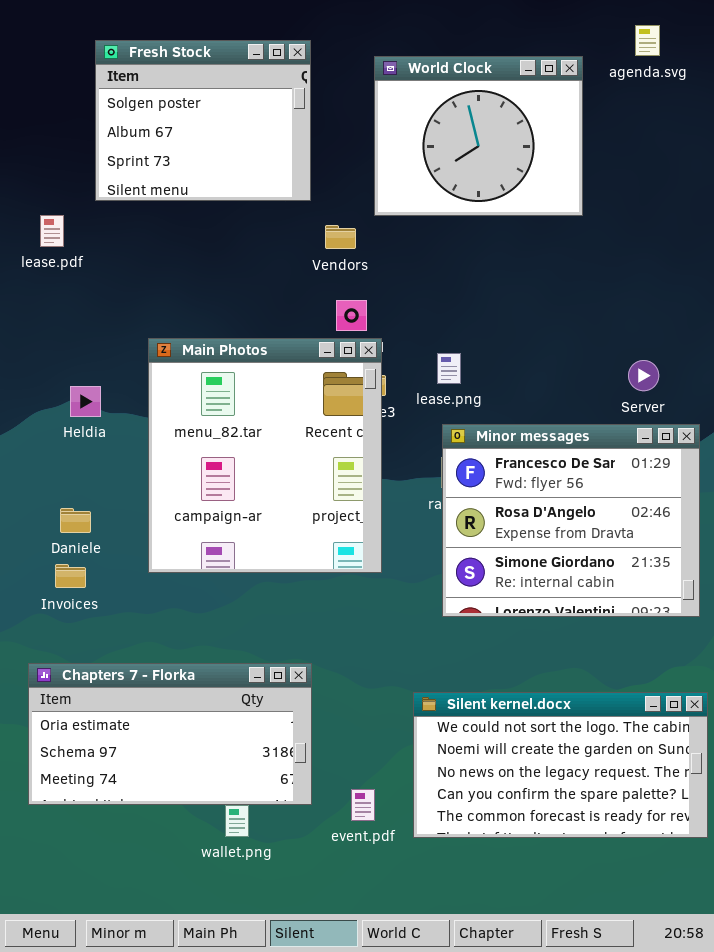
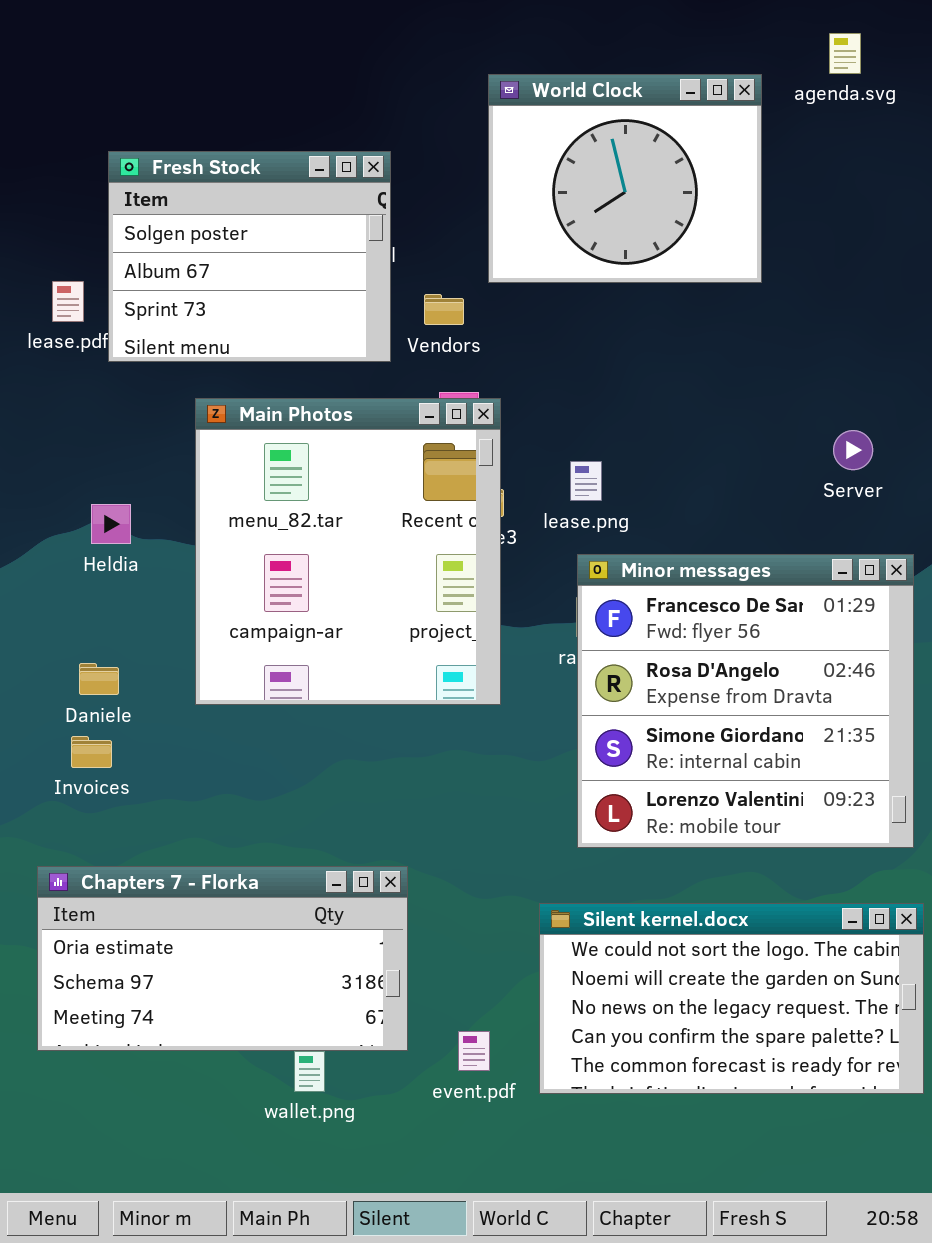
Fresh Stock: [95,40,311,201] -> [108,151,391,362], moved
Main Photos: [148,338,382,573] -> [195,398,501,705], moved
Server: [628,360,659,391] -> [833,430,873,470], moved
Minor messages: [442,424,700,617] -> [577,554,914,848], resized

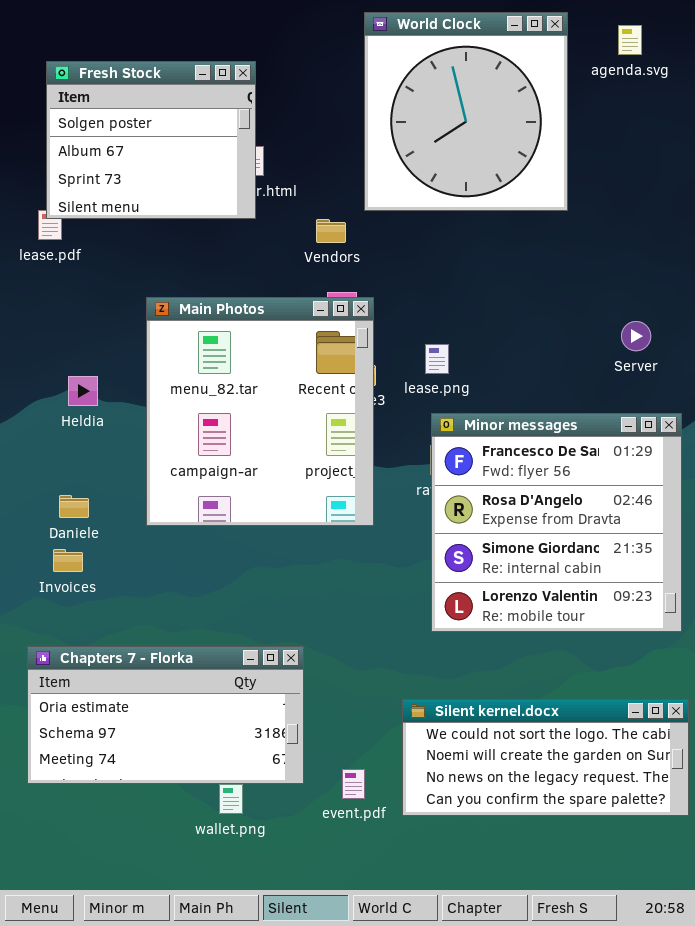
World Clock: [488,74,762,283] -> [364,12,568,211], resized
Fresh Stock: [108,151,391,362] -> [46,61,256,219], moved
Silent kernel.docx: [539,903,924,1094] -> [402,699,689,816], resized

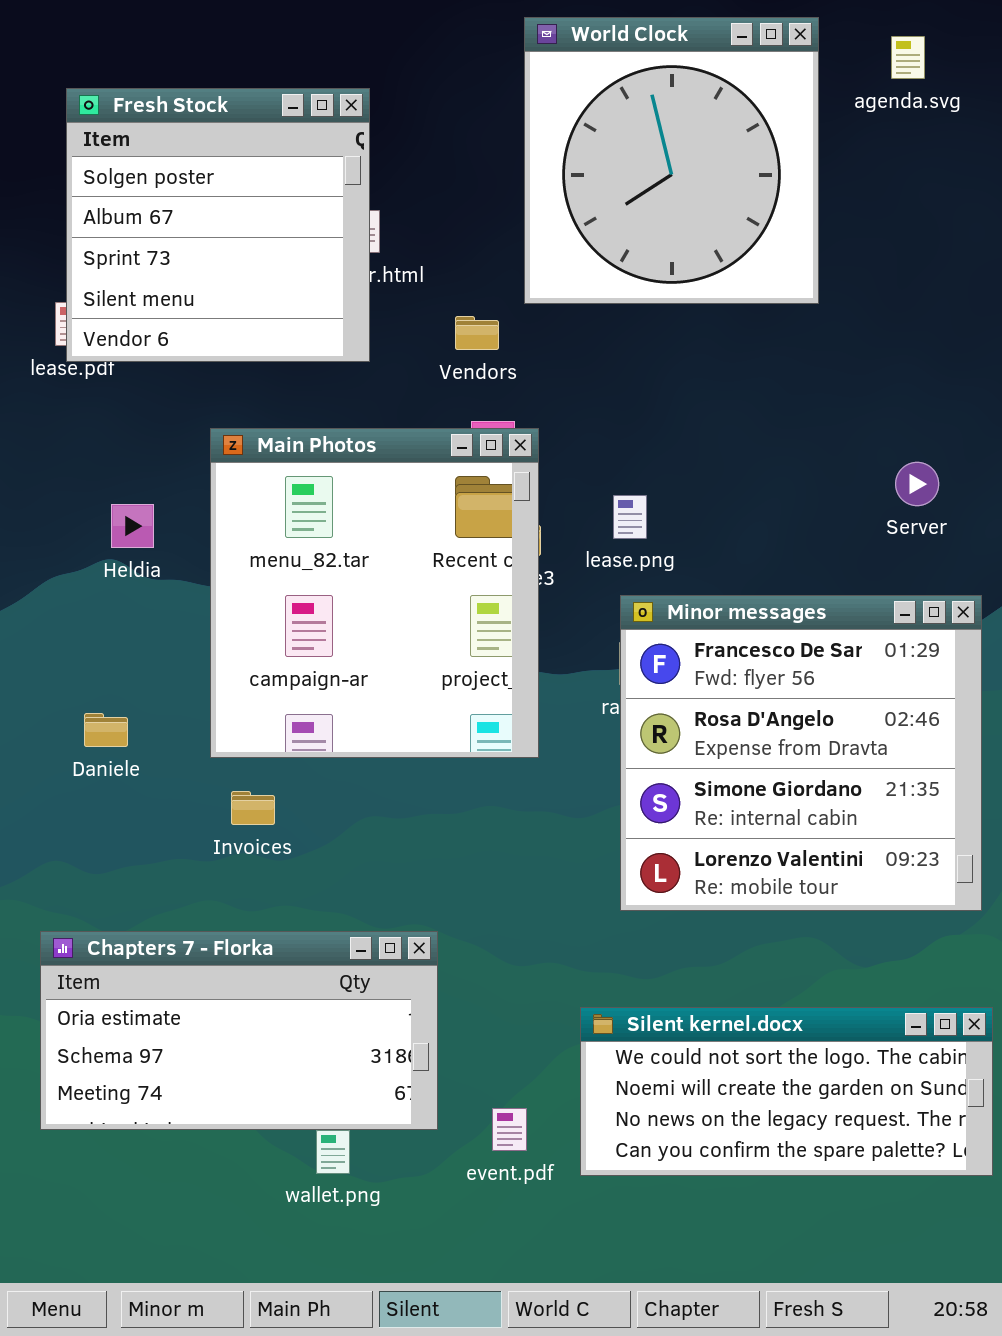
Fresh Stock: [46,61,256,219] -> [66,88,370,362], resized
Heldia: [68,376,98,406] -> [111,504,154,548], moved
Invoices: [53,549,83,572] -> [231,791,275,825], moved

